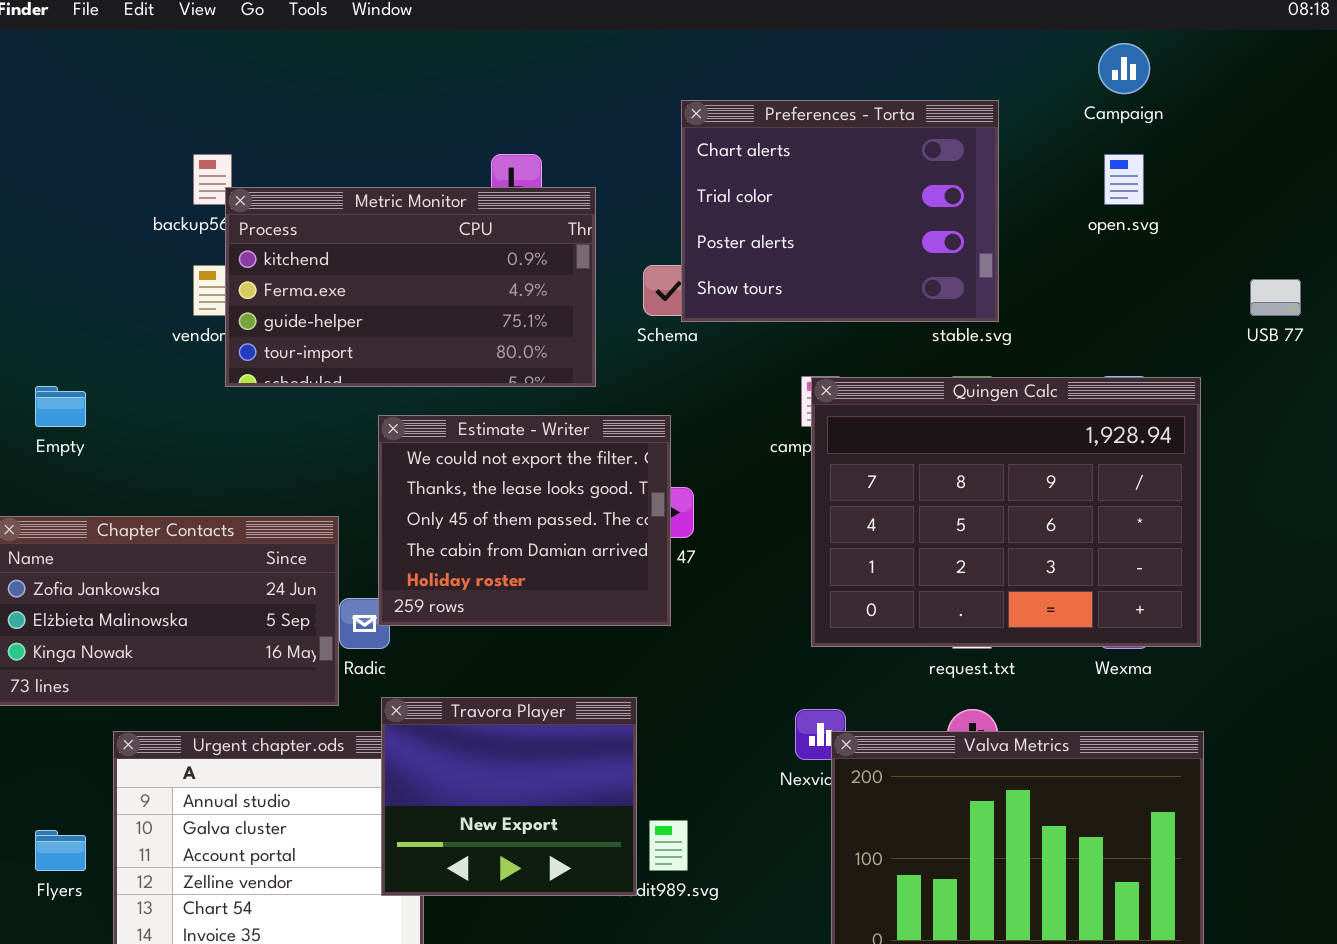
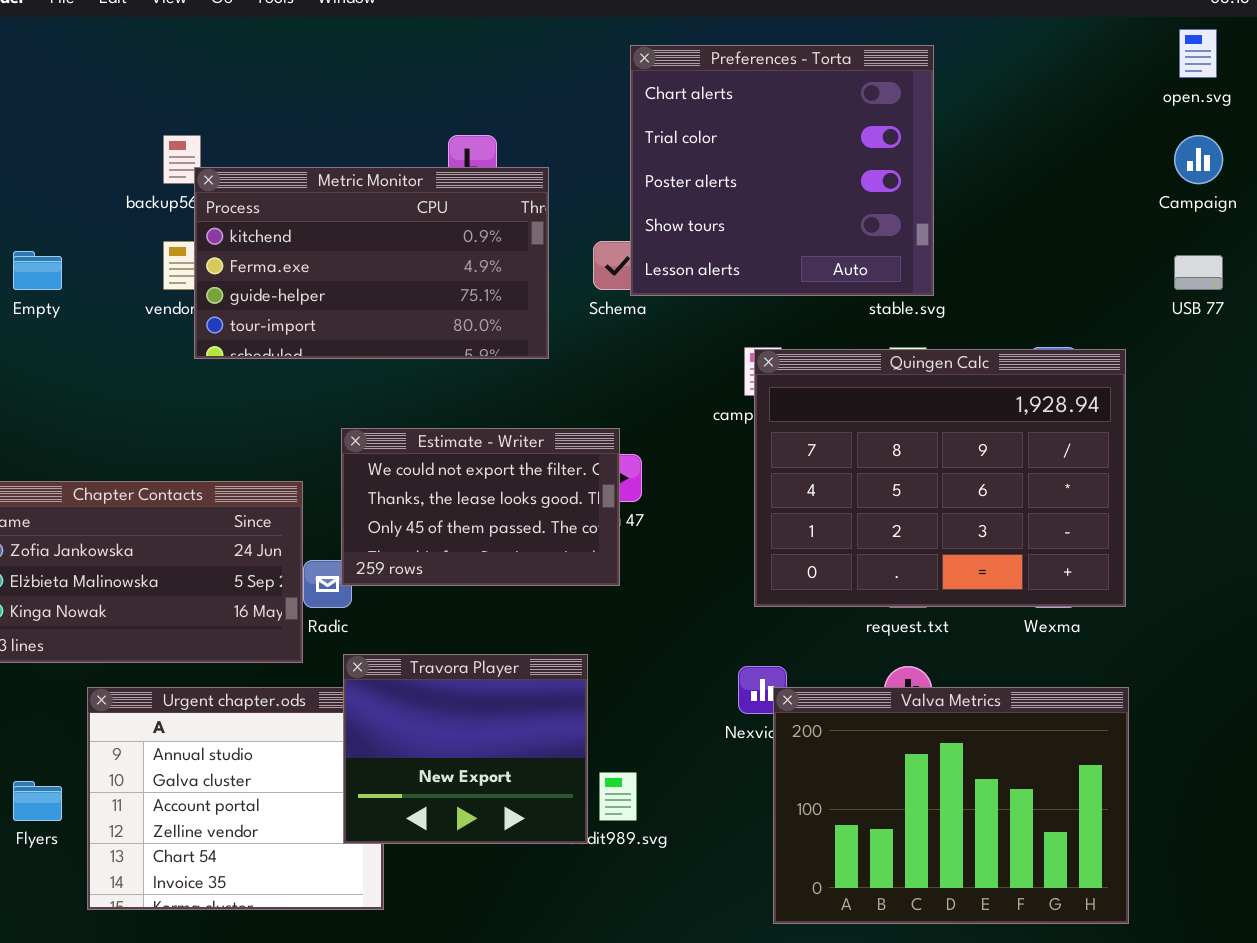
Campaign: [1098,43,1150,94] -> [1174,135,1223,184], moved
Preferences - Torta: [681,100,999,322] -> [630,45,934,296], resized
open.svg: [1104,154,1144,205] -> [1179,29,1217,78], moved
Empty: [35,386,86,427] -> [13,251,62,290], moved
Estimate - Writer: [378,415,671,626] -> [341,428,620,586], resized

